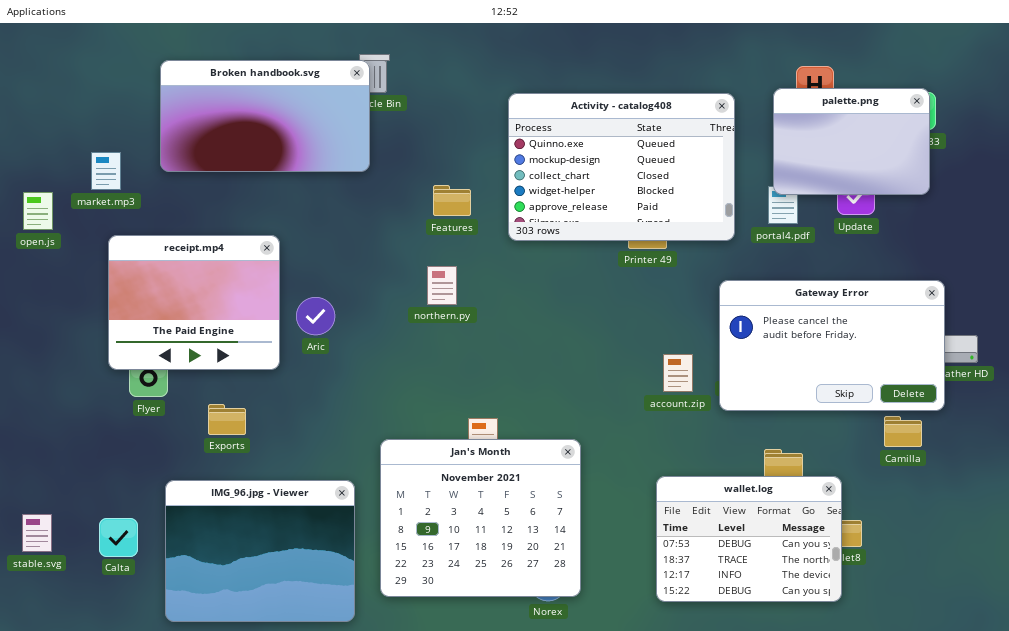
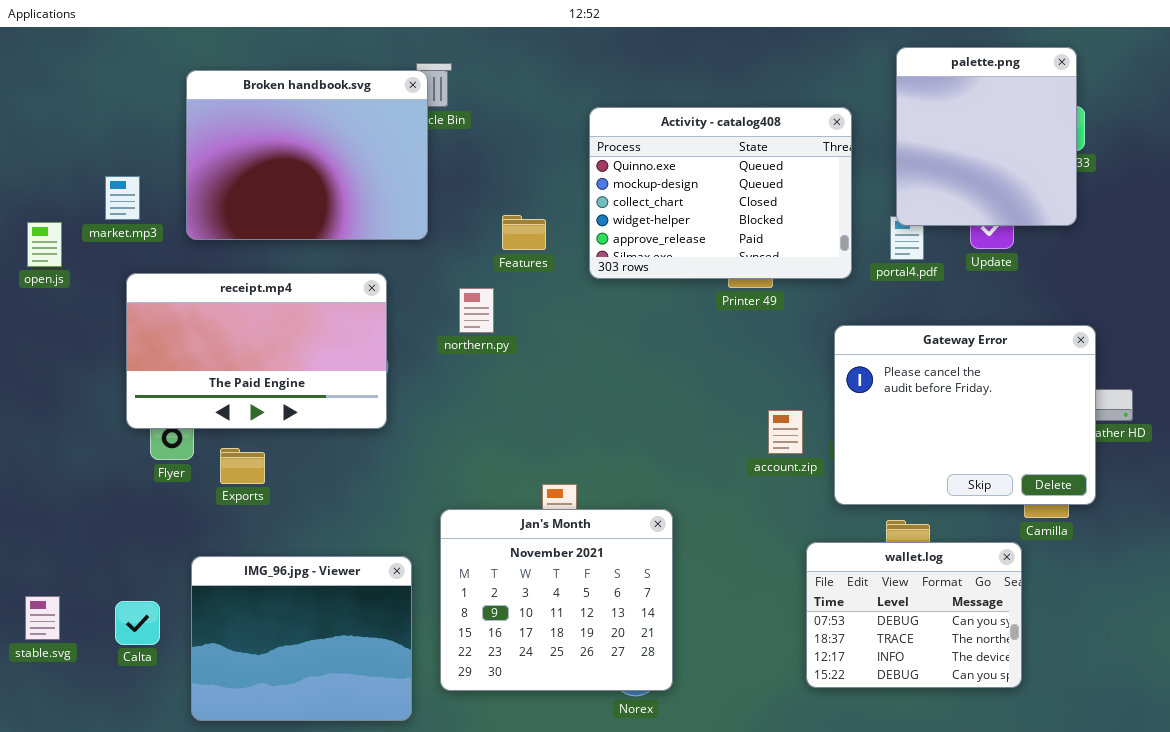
Broken handbook.svg: [160,60,370,172] -> [186,70,428,240], resized
palette.png: [773,88,930,195] -> [896,47,1077,226], resized
receipt.mp4: [108,235,280,370] -> [126,273,387,429], resized
northern.py: [427,266,457,305] -> [459,288,494,333], moved
Gateway Error: [719,280,945,411] -> [834,325,1096,505], resized
Exports: [208,404,246,435] -> [220,448,265,484], moved
wallet.log: [656,476,842,602] -> [806,542,1022,688], moved

